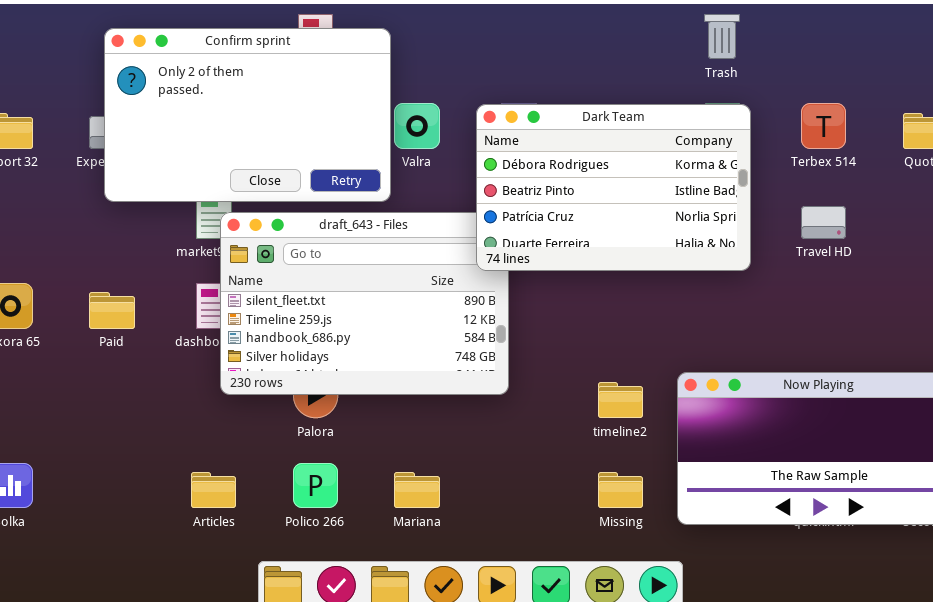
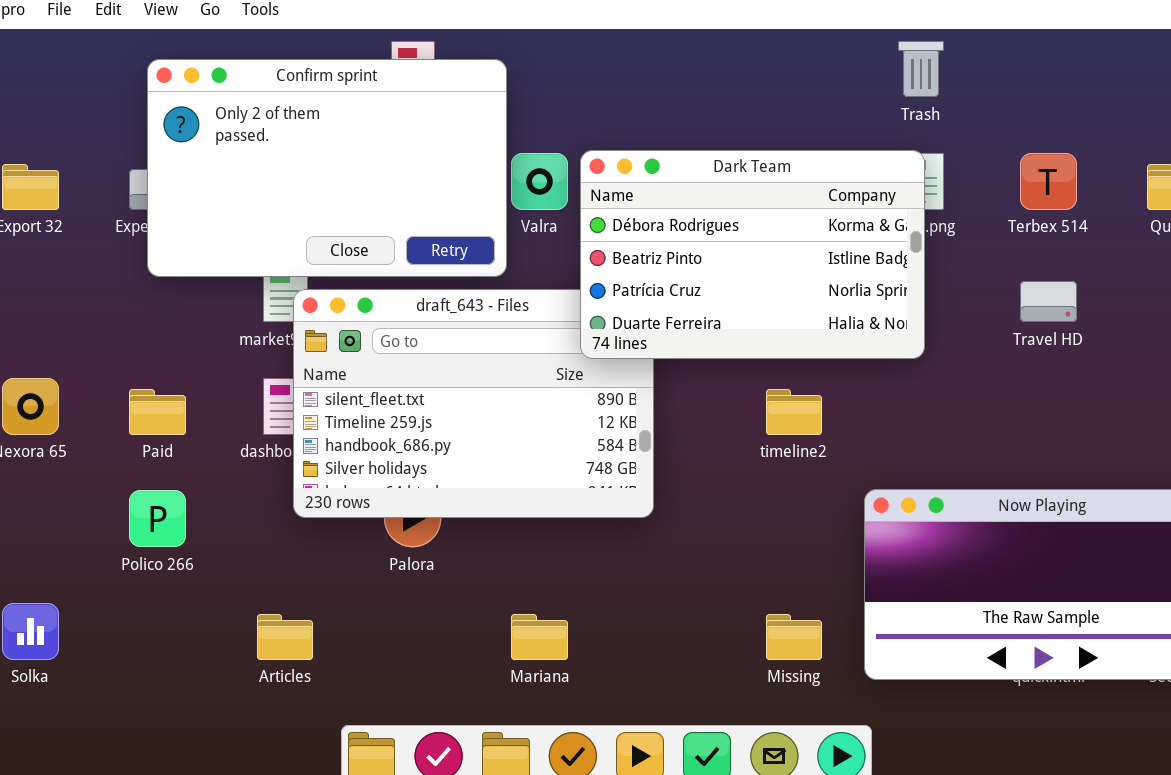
Dark Team: [476,104,751,271] -> [580,150,925,359], moved
timeline2: [598,382,643,418] -> [766,389,822,435], moved
Polico 266: [293,463,338,508] -> [129,490,186,547], moved

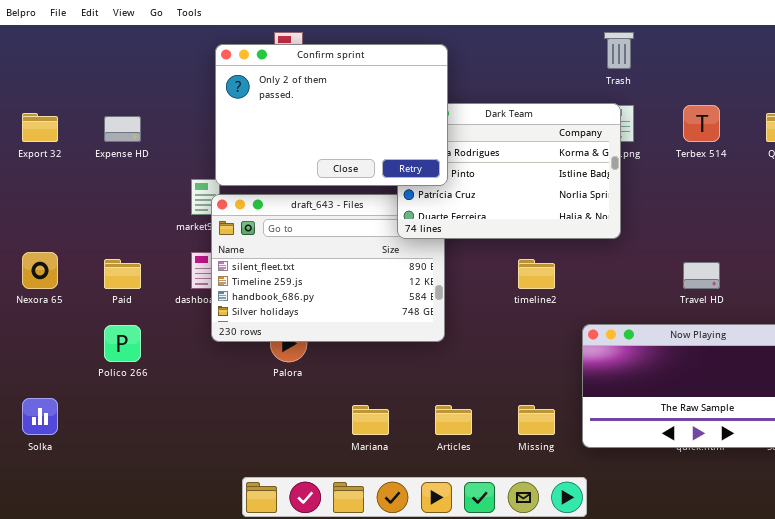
Confirm sprint: [147,59,507,277] -> [215,44,448,186], moved
Travel HD: [1020,281,1077,322] -> [683,262,720,289], moved
Articles: [257,614,313,660] -> [435,405,472,435], moved

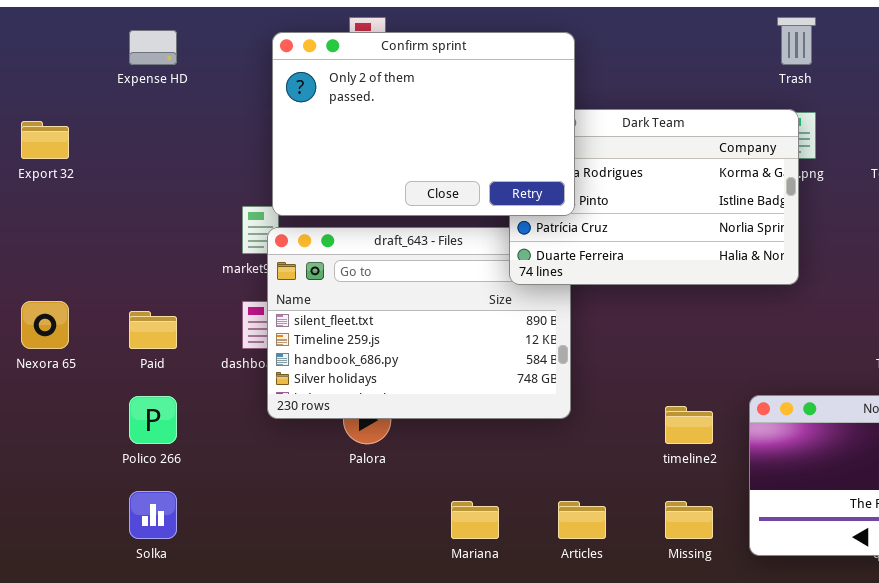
Expense HD: [104,116,141,142] -> [129,30,177,65], moved
timeline2: [518,259,555,289] -> [665,406,713,444], moved
Solka: [22,398,58,435] -> [129,491,177,539], moved

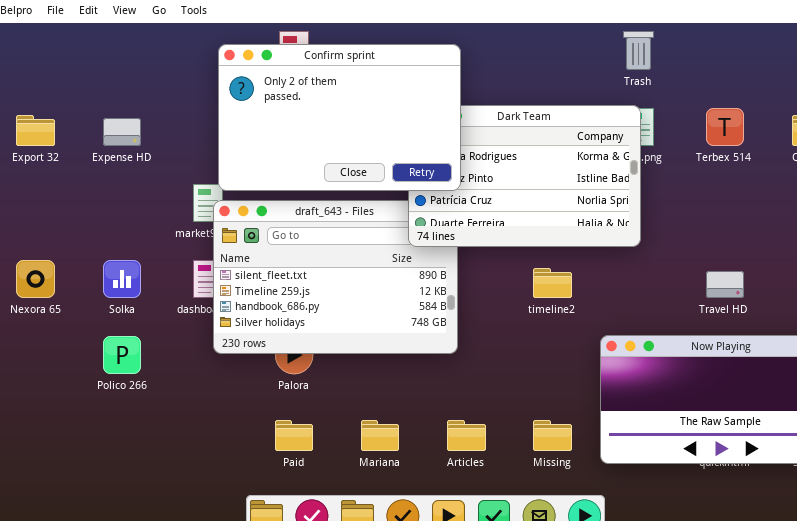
Expense HD: [129,30,177,65] -> [103,118,141,146], moved
Paid: [129,311,177,349] -> [275,420,313,451], moved
timeline2: [665,406,713,444] -> [533,268,572,298], moved
Solka: [129,491,177,539] -> [103,260,141,298], moved

